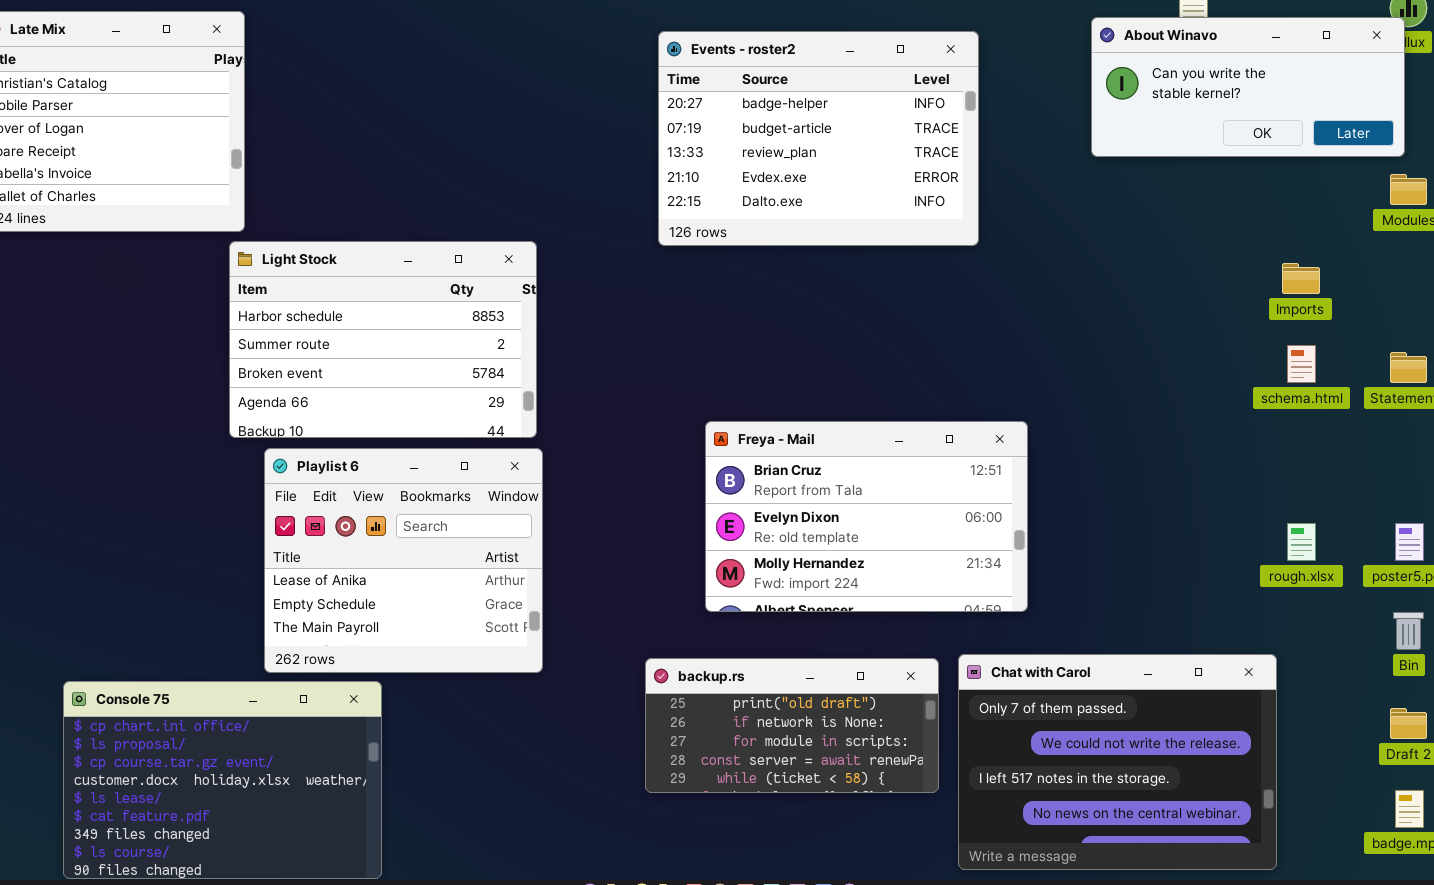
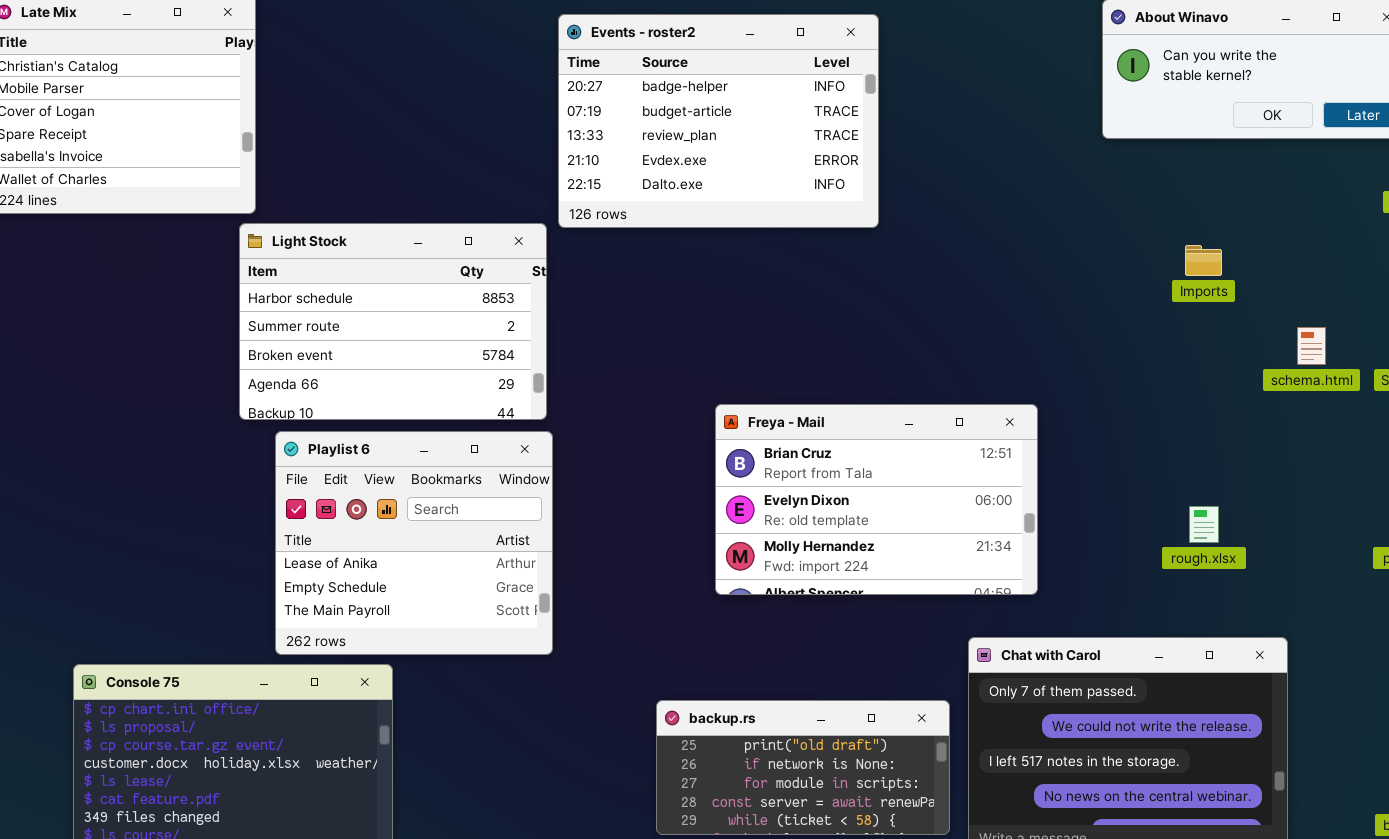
Events - roster2: [658,31,979,246] -> [558,14,879,228], moved
Imports: [1282,263,1320,294] -> [1185,245,1222,276], moved
rough.xlsx: [1287,523,1316,561] -> [1189,506,1219,543], moved
backup.rs: [645,658,939,793] -> [656,700,950,835], moved

